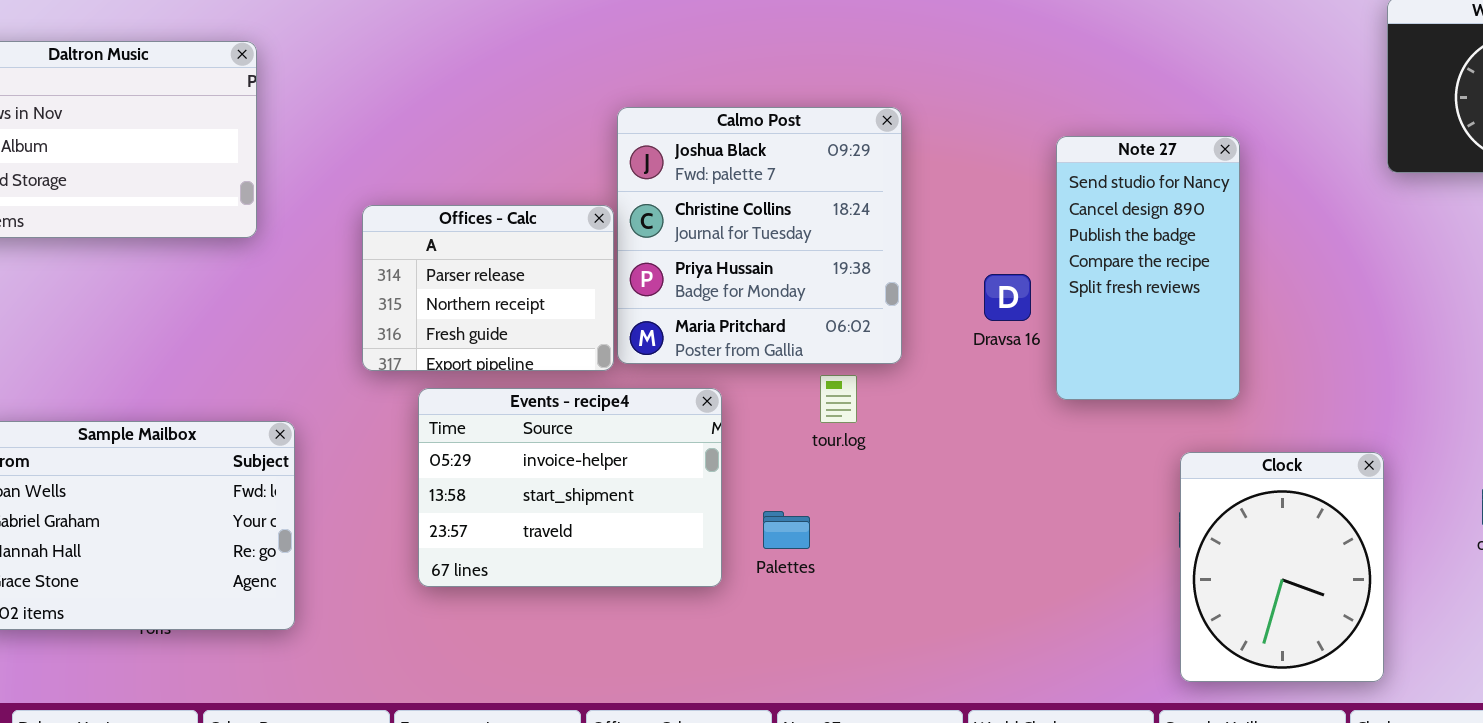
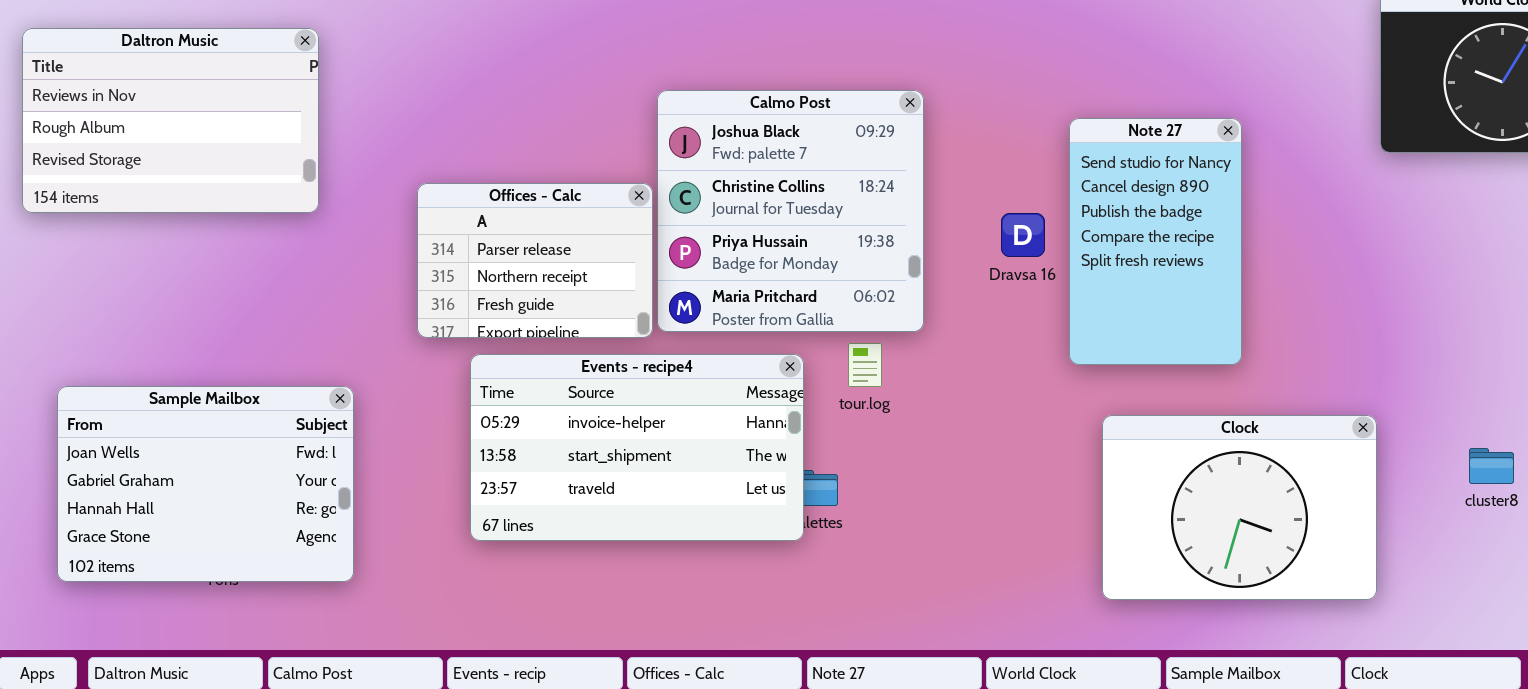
Dravsa 16: [984,274,1031,321] -> [1001,213,1045,257], moved
Events - recipe4: [418,388,722,587] -> [470,354,804,541], resized
Clock: [1180,452,1384,682] -> [1102,415,1377,600], resized

